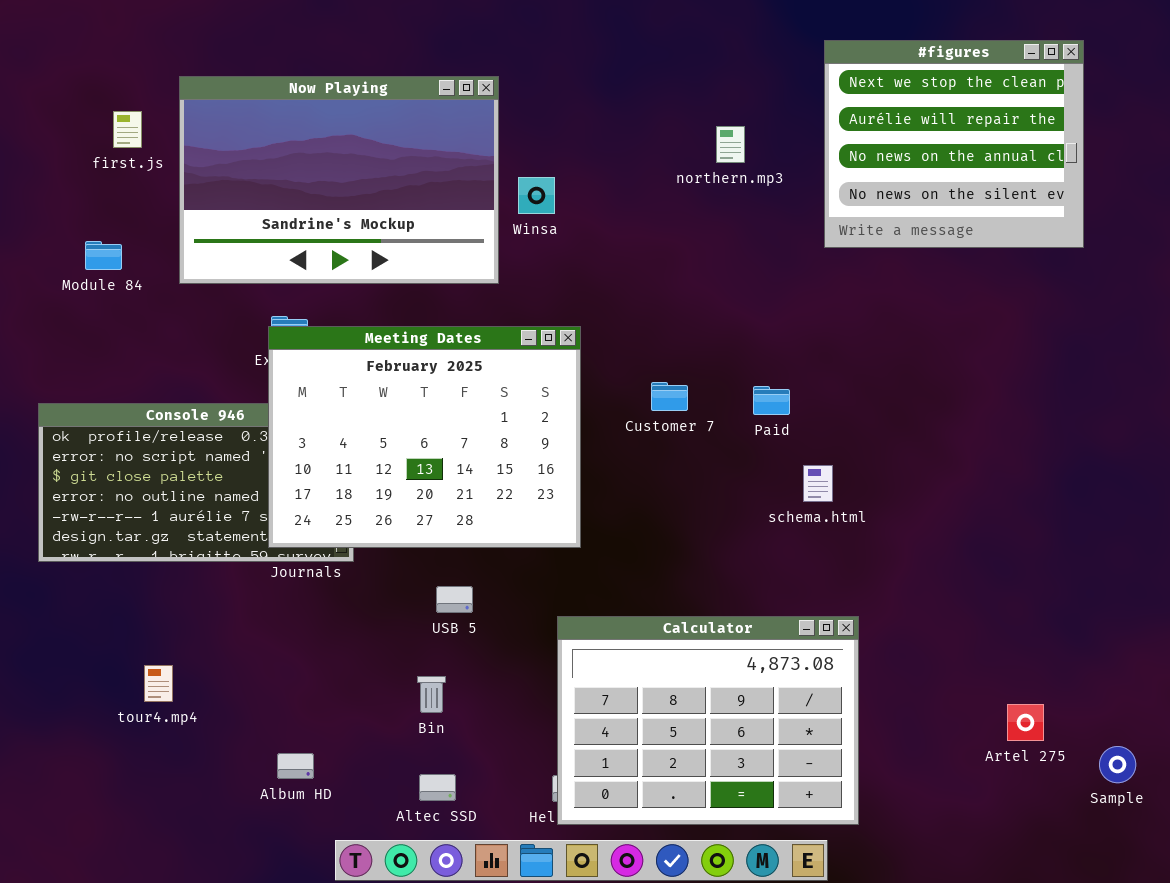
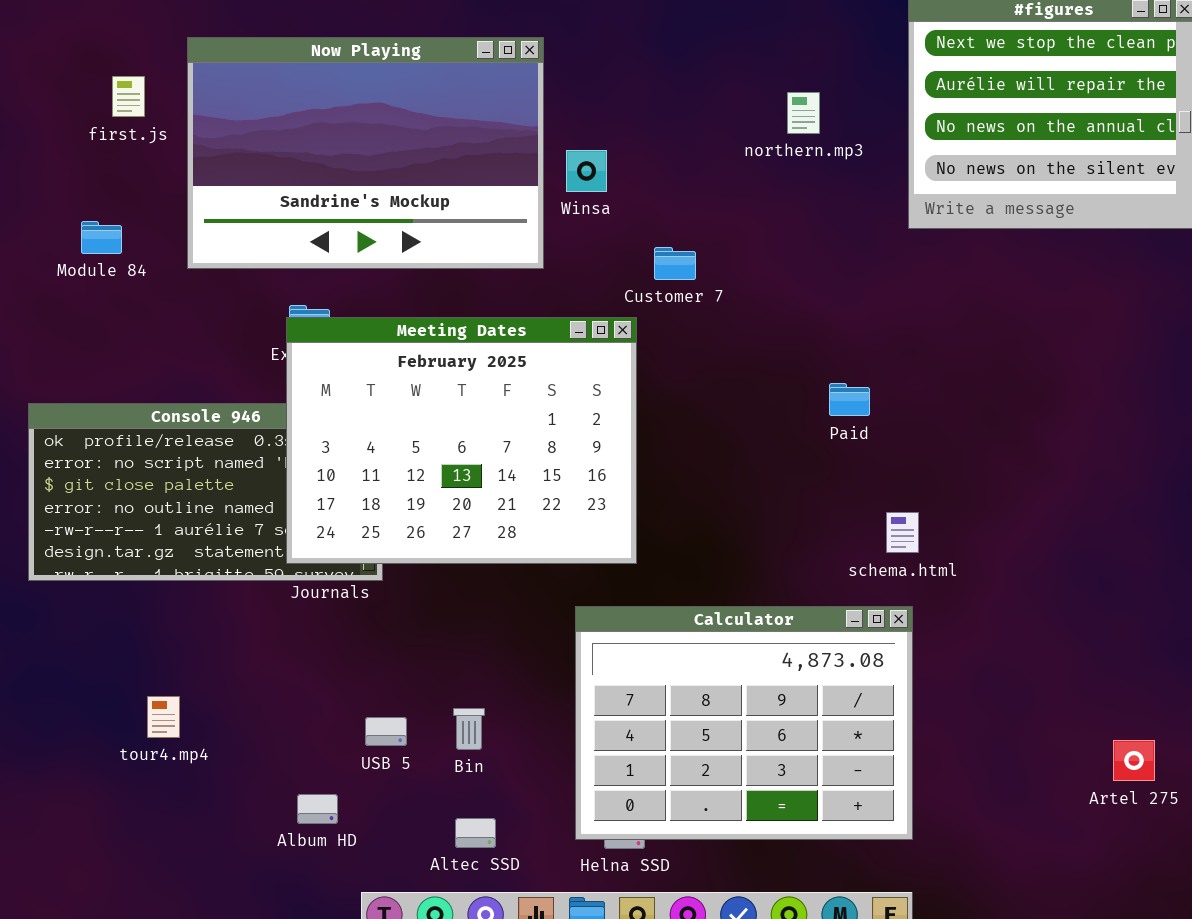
Customer 7: [651,382,688,411] -> [654,247,696,280], moved
schema.html: [803,465,833,502] -> [886,512,919,553], moved
USB 5: [436,586,473,613] -> [365,717,407,746], moved
Calculator: [557,616,859,825] -> [575,606,913,840], moved

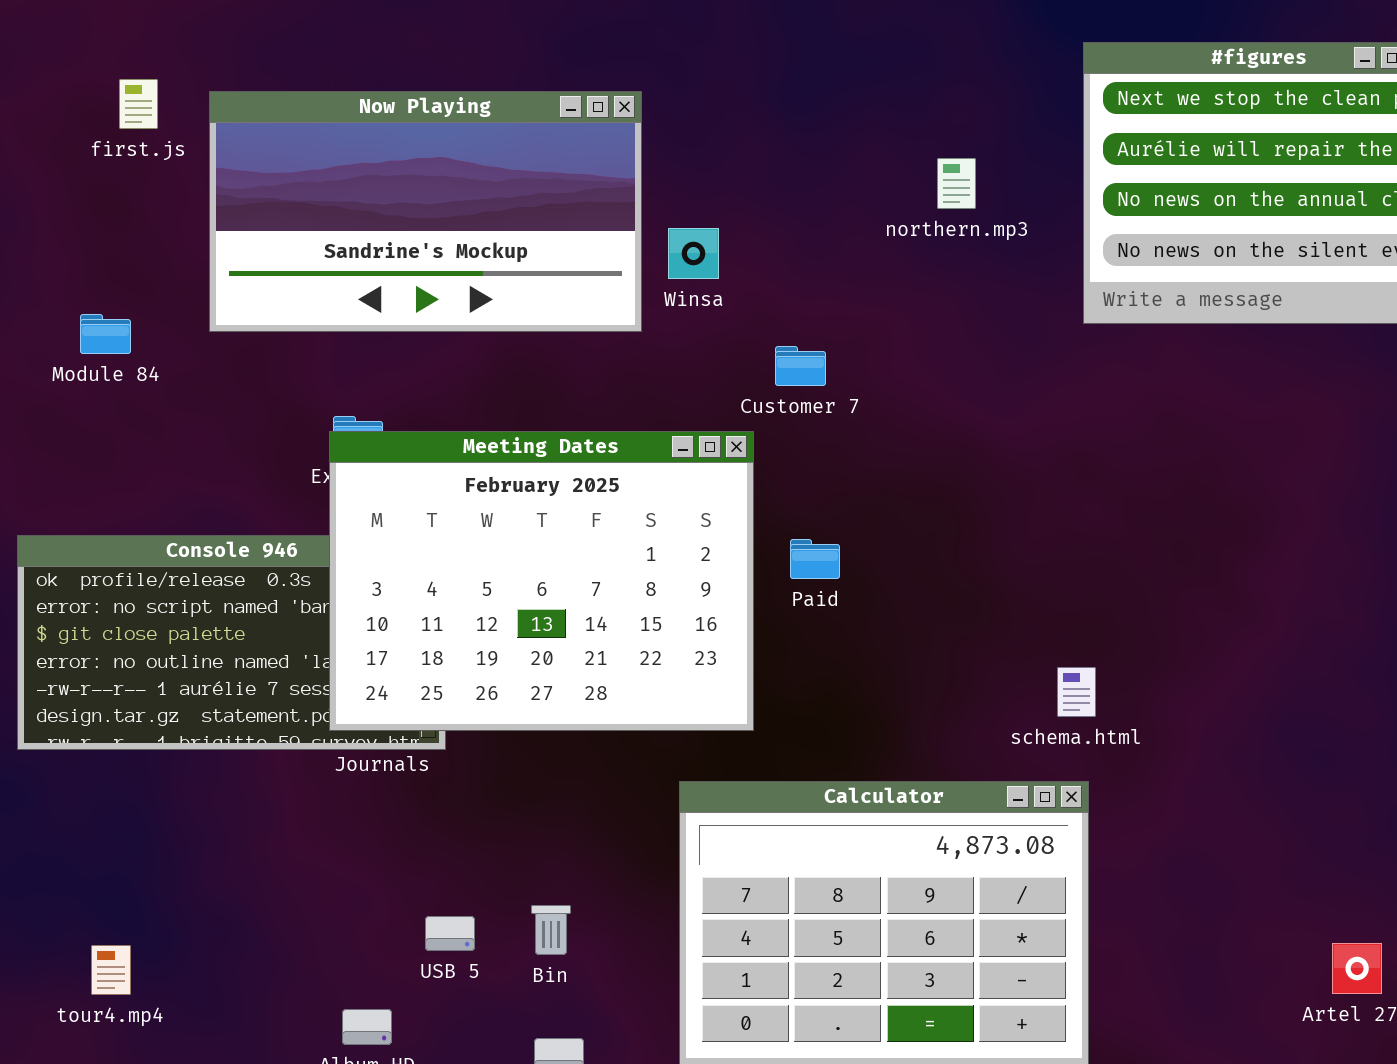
Now Playing: [187,37,544,269] -> [209,91,642,332], resized
first.js: [112,76,145,117] -> [119,79,158,129], moved
Paid: [829,383,870,416] -> [790,539,840,579], moved
tour4.mp4: [147,696,180,738] -> [91,945,131,995], moved

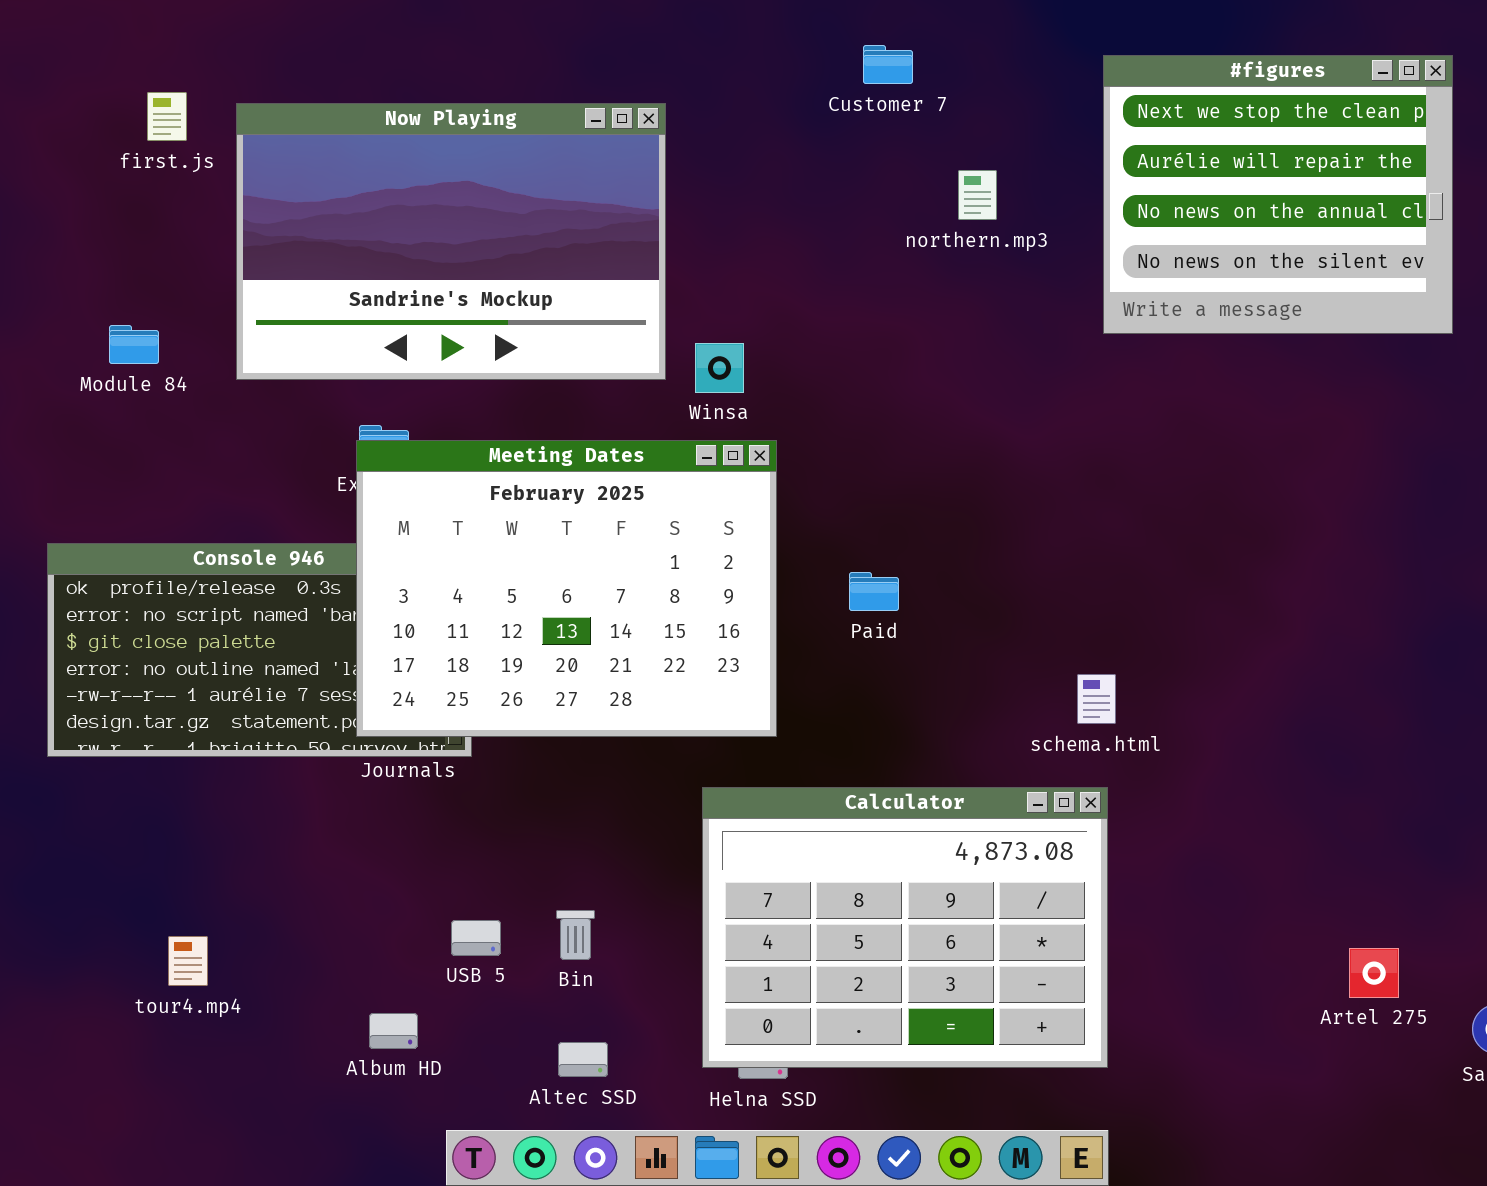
Now Playing: [209,91,642,332] -> [236,103,666,380], resized
Winsa: [668,228,719,279] -> [695,343,744,393], moved
Customer 7: [775,346,826,386] -> [863,45,913,84], moved
Paid: [790,539,840,579] -> [849,572,899,611], moved
tour4.mp4: [91,945,131,995] -> [168,936,208,986], moved

